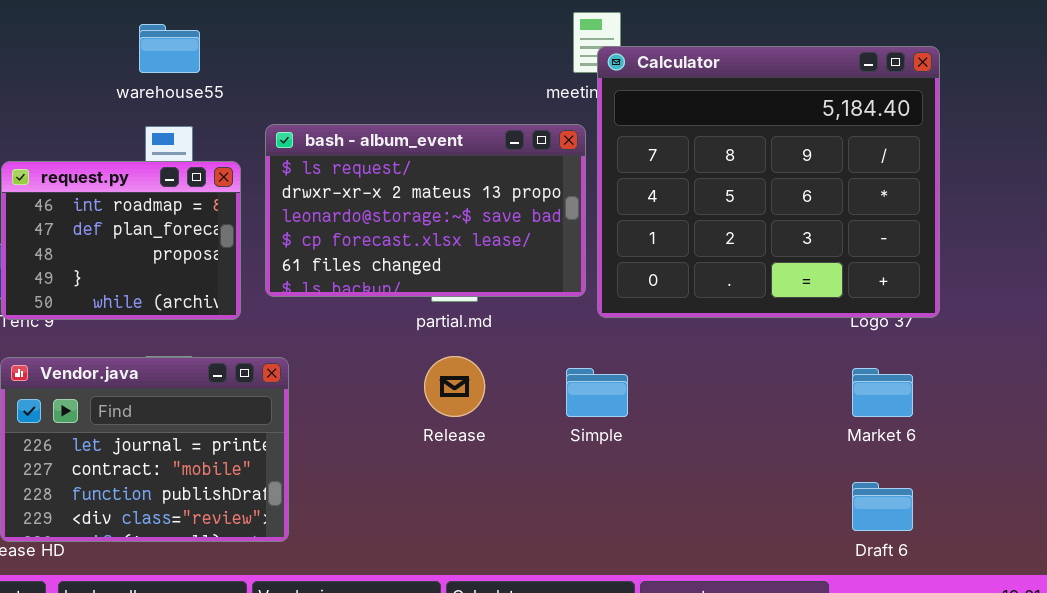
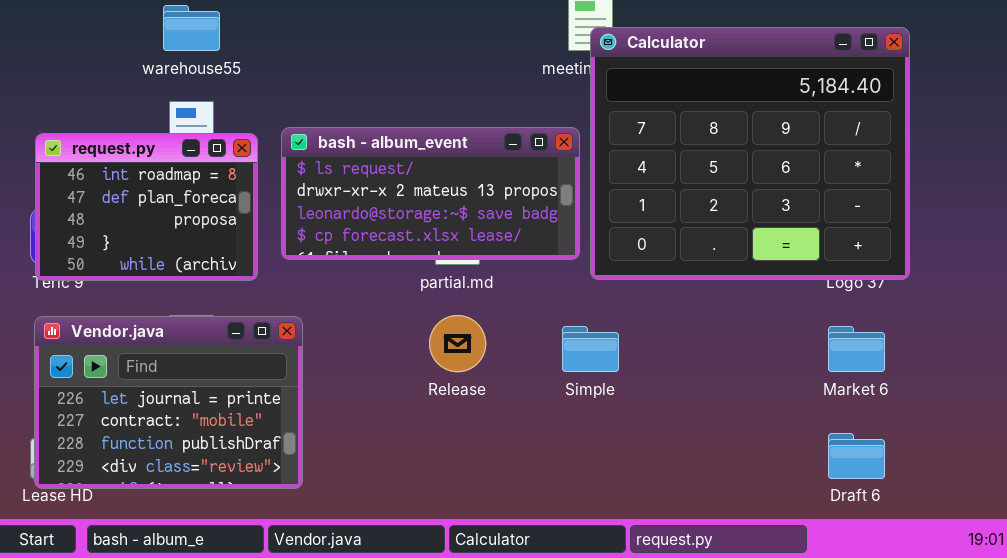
bash - album_event: [265,124,586,297] -> [281,127,580,260], resized

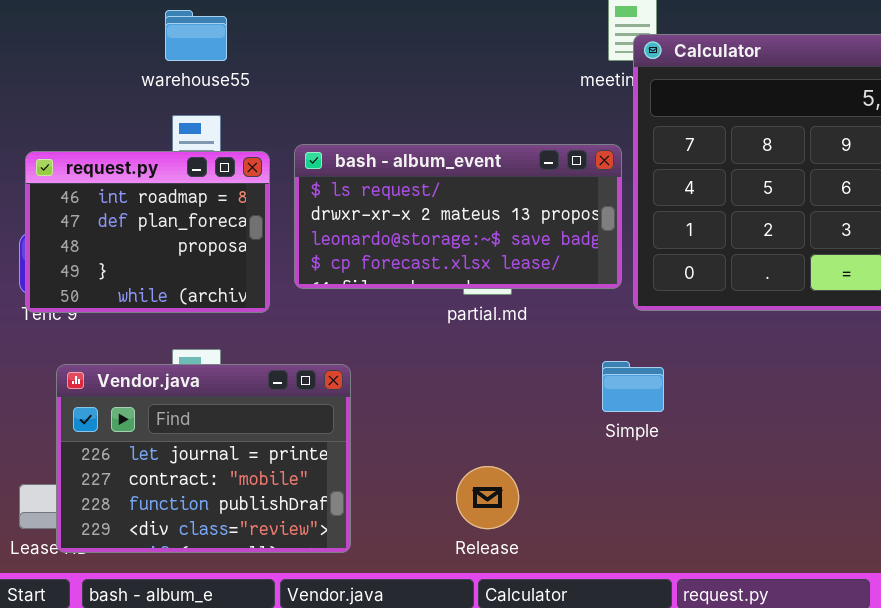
Release: [429,315,486,372] -> [456,466,519,529], moved
Vendor.java: [34,316,303,489] -> [56,364,351,553], moved

